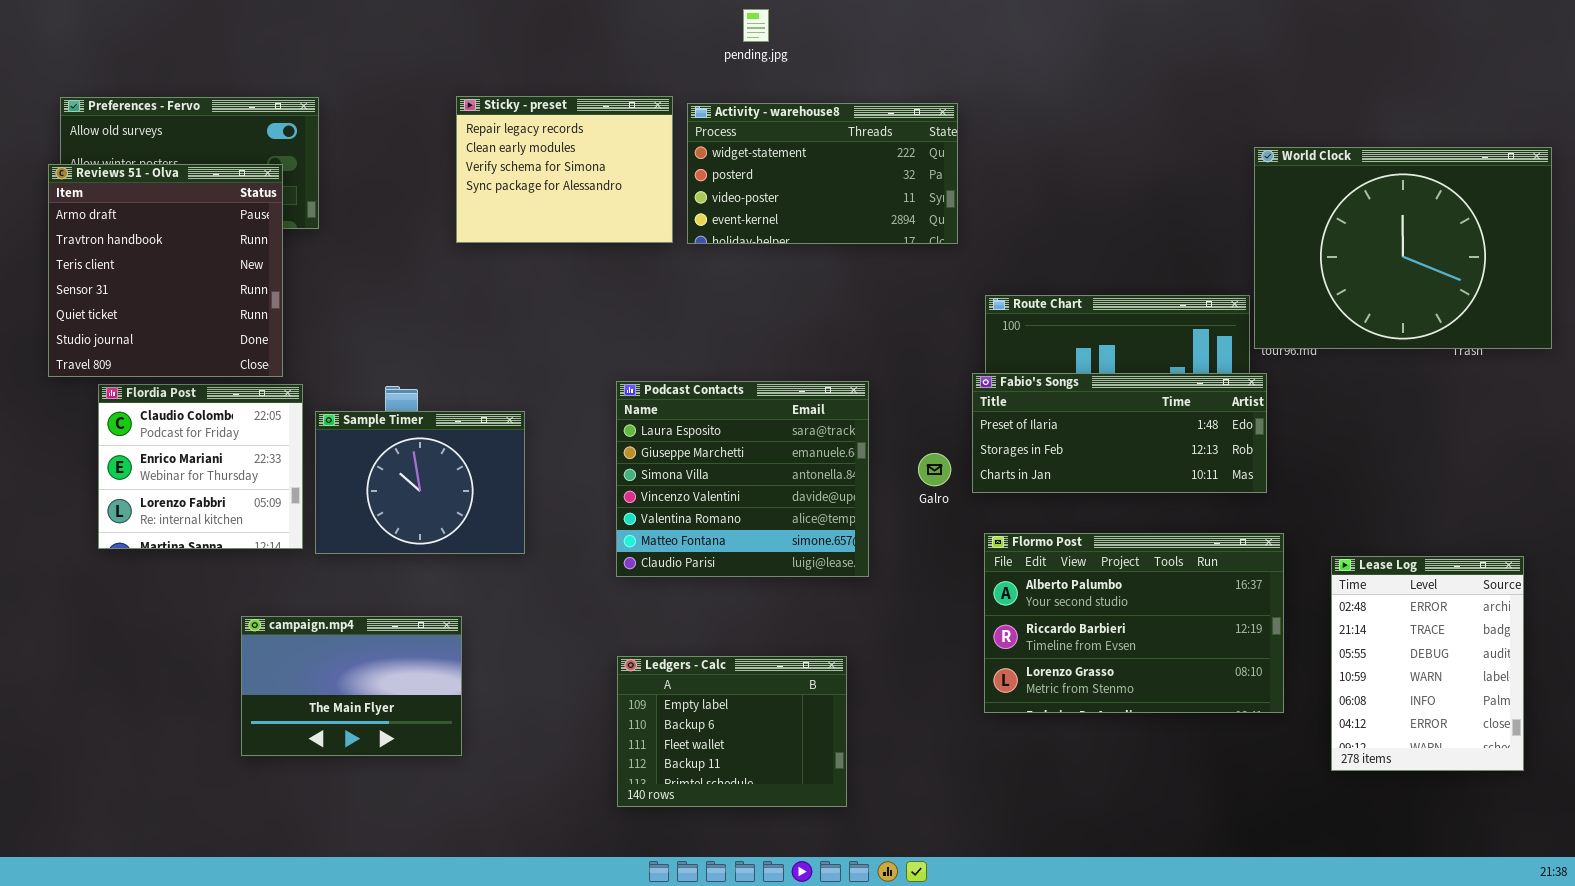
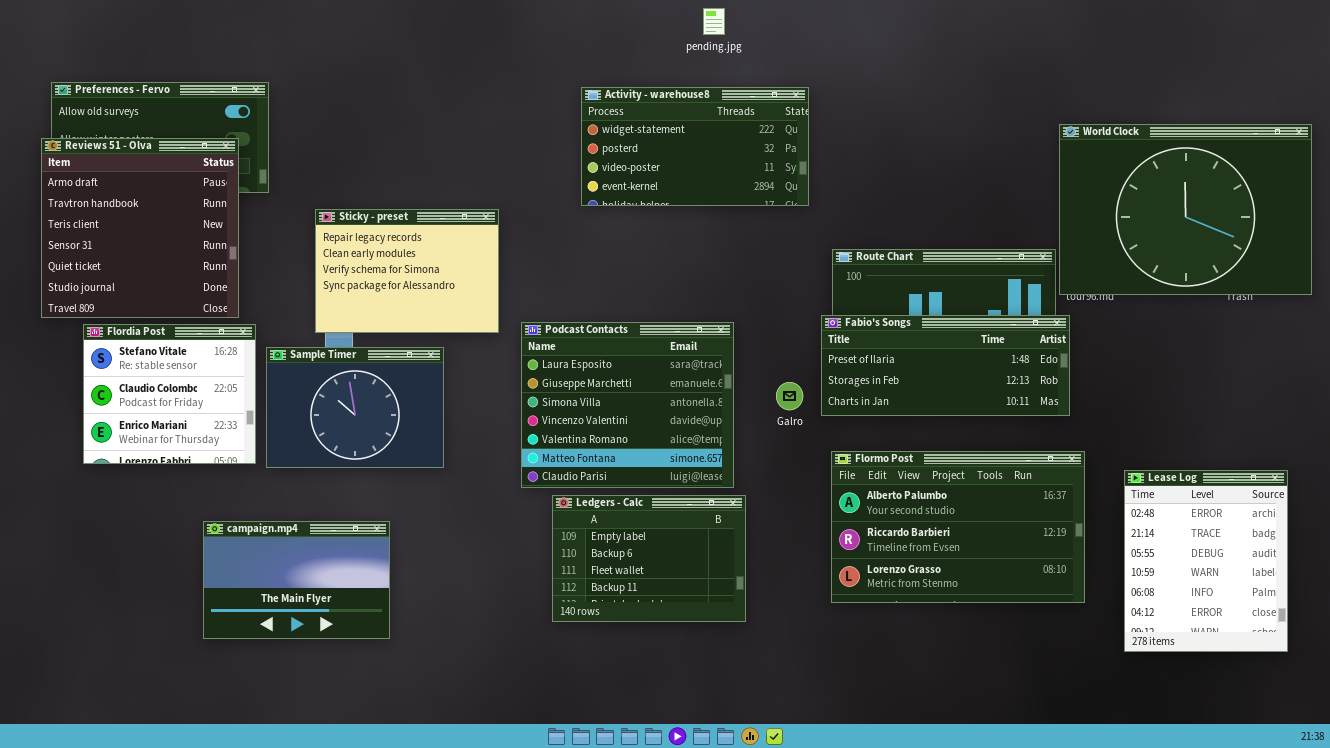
pending.jpg: [743,9,769,42] -> [703,8,725,35], moved
Sticky - preset: [456,96,673,243] -> [315,209,499,333], moved
Flordia Post: [98,384,303,549] -> [83,324,256,464], scrolled up 1 row
Ledgers - Calc: [617,656,847,807] -> [552,495,746,622], moved

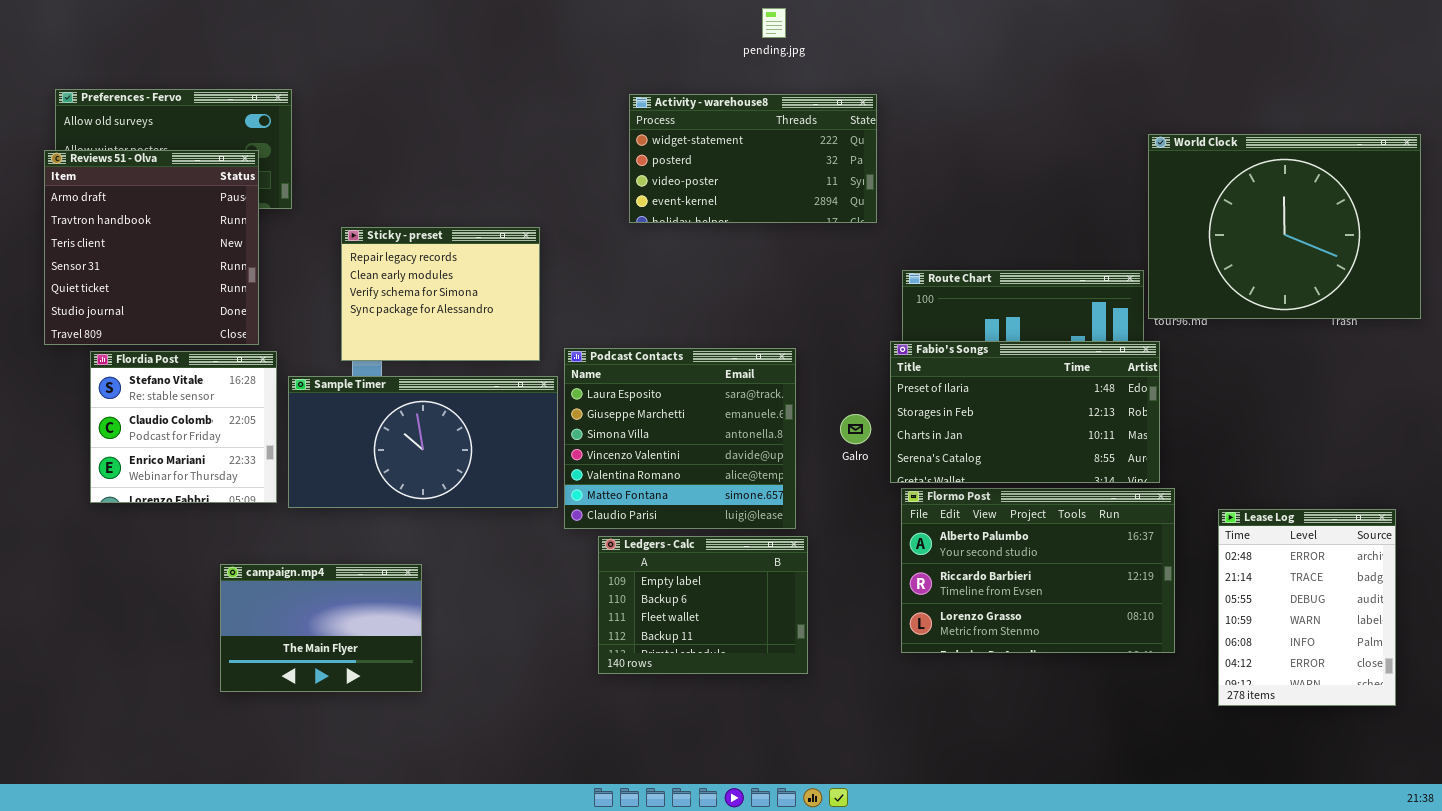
Fabio's Songs: [821,315,1070,416] -> [890,341,1160,483], resized
Sample Timer: [266,347,444,468] -> [288,376,558,508], resized

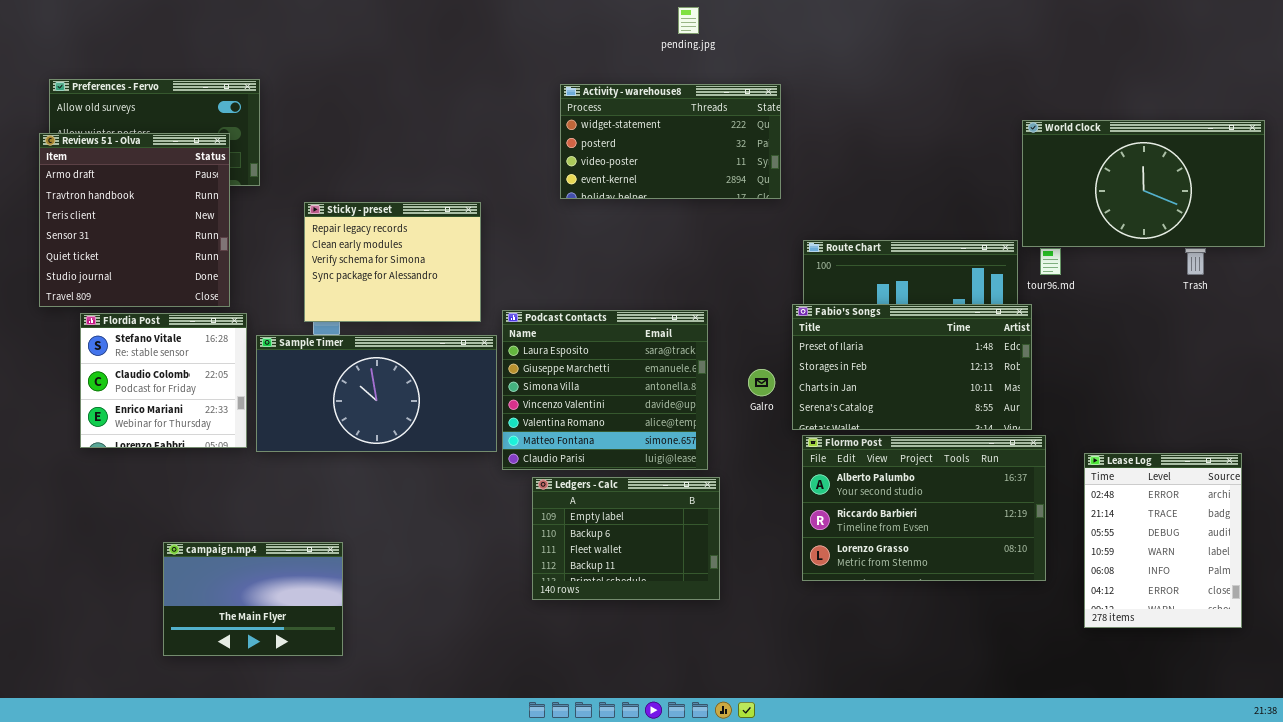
World Clock: [1148,134,1421,319] -> [1022,120,1265,247], resized
campaign.mp4: [220,564,422,692] -> [163,542,343,656], moved

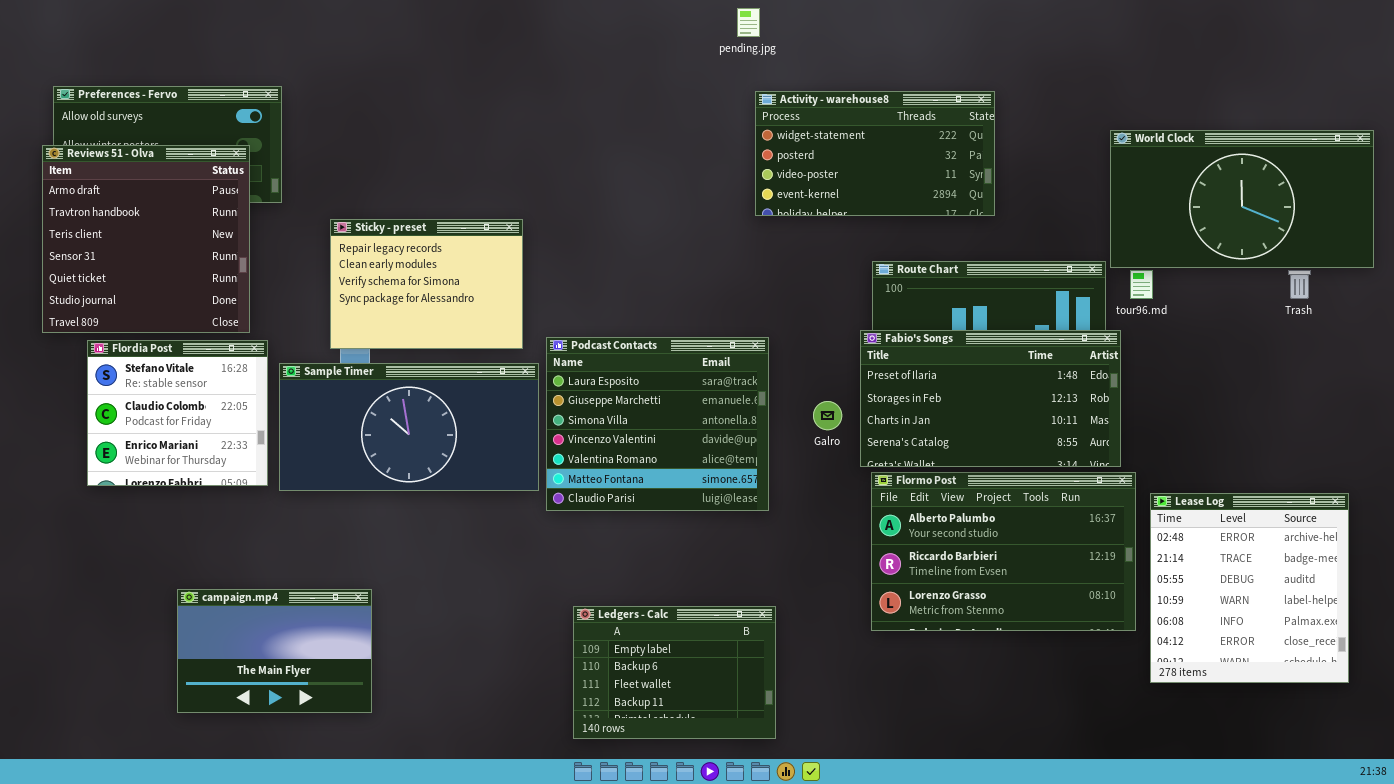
Activity - warehouse8: [560,84,781,199] -> [755,91,995,216], moved
Lease Log: [1084,453,1242,628] -> [1150,493,1349,683], resized
Ledgers - Calc: [532,477,720,600] -> [573,606,776,739], moved

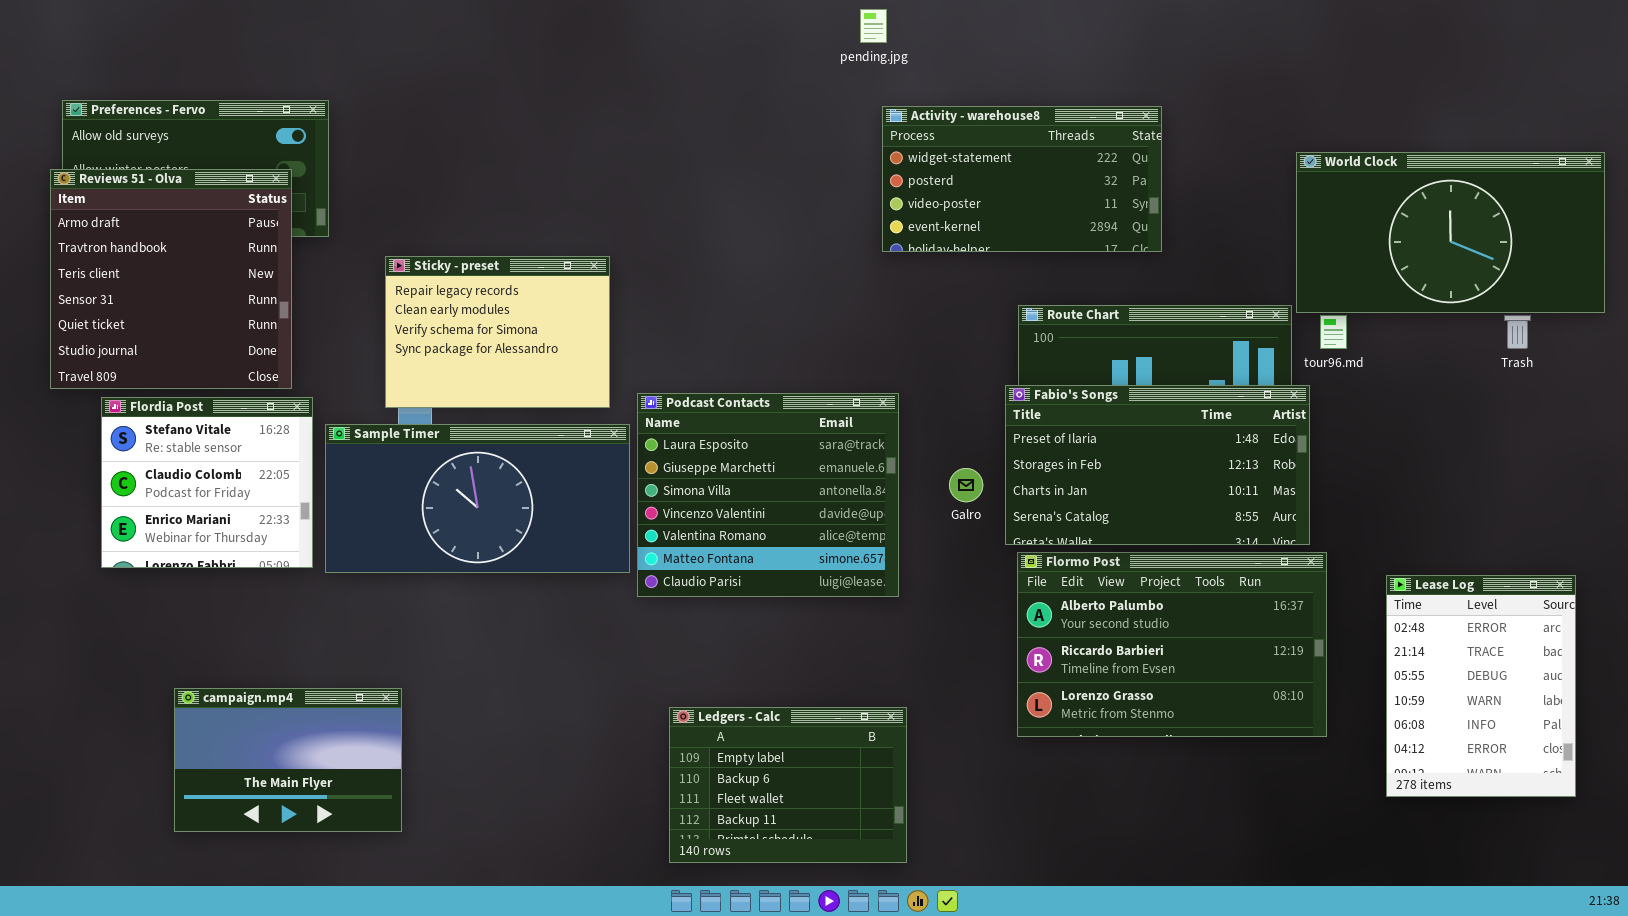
Lease Log: [1150,493,1349,683] -> [1386,575,1576,797], resized
campaign.mp4: [177,589,372,713] -> [174,688,402,832], moved

